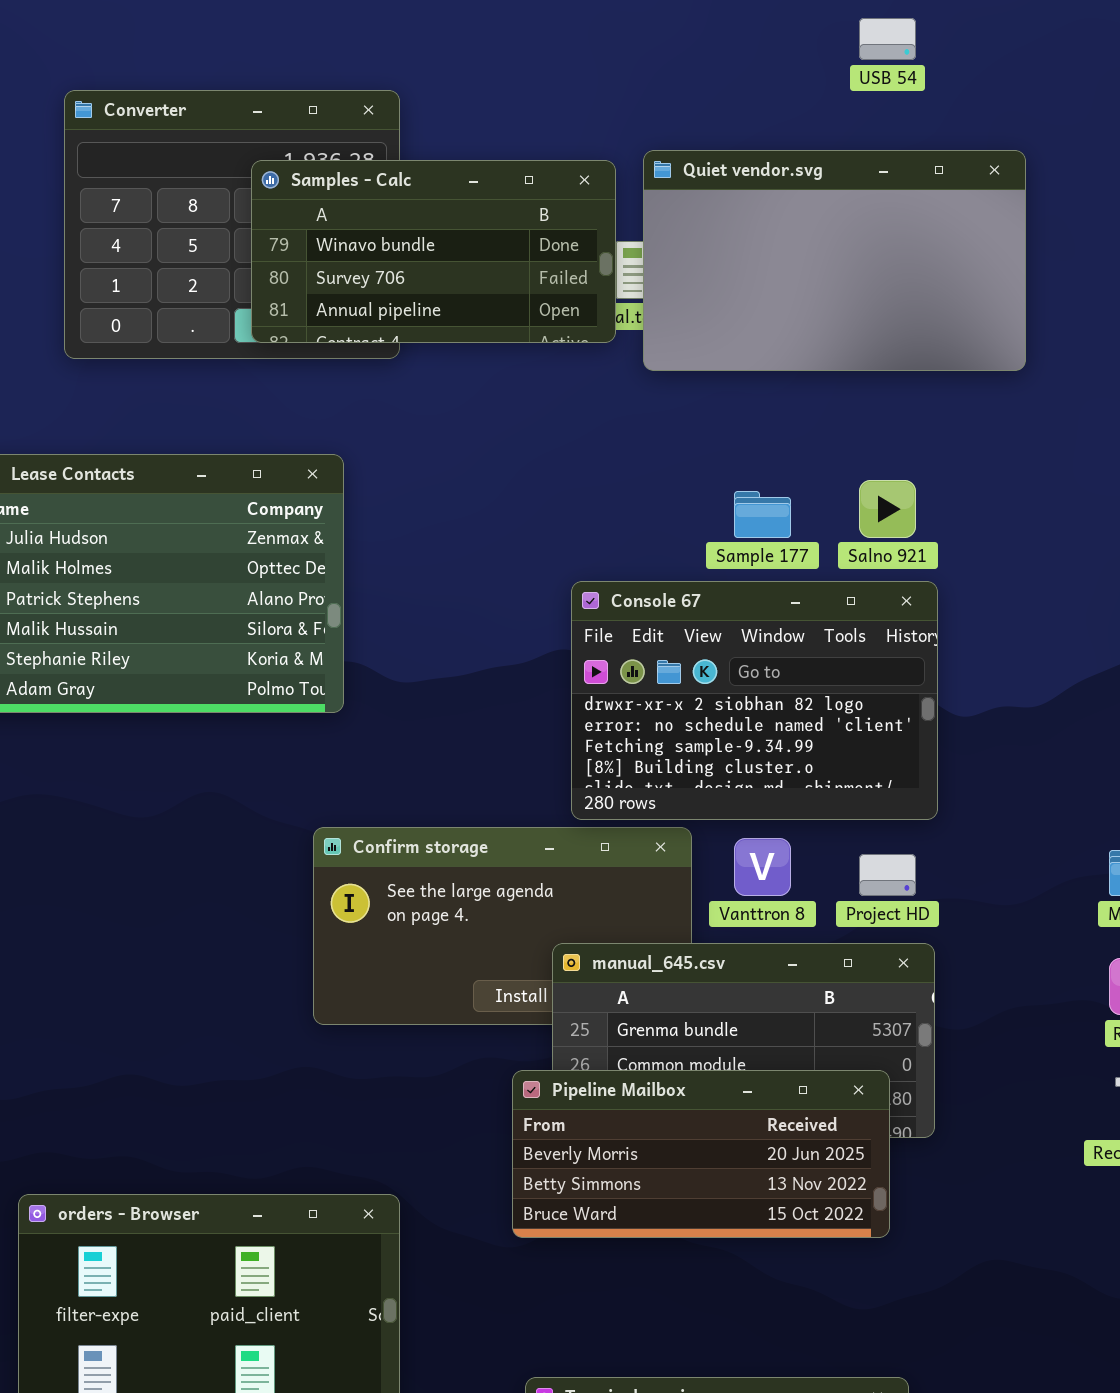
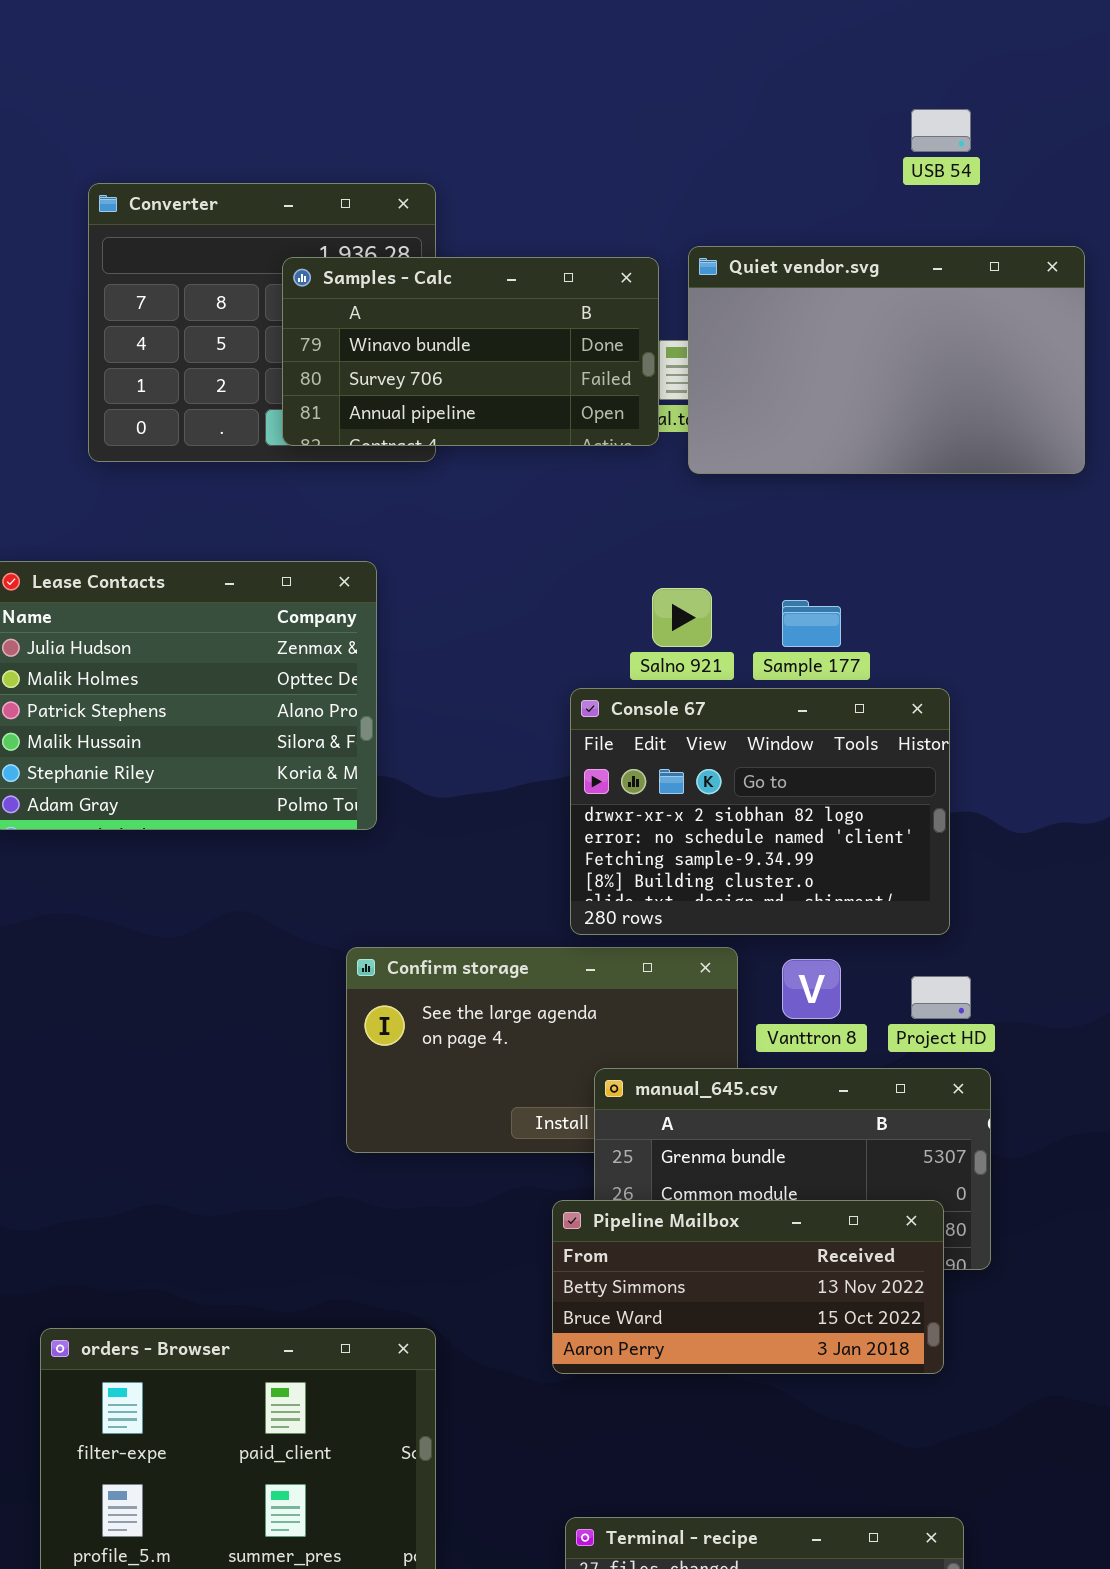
Salno 921: [859,480,916,538] -> [652,588,712,647], moved
Console 67: [571,581,938,820] -> [570,688,950,935], moved
Pipeline Mailbox: [512,1070,890,1238] -> [552,1200,944,1374], scrolled down 1 row

